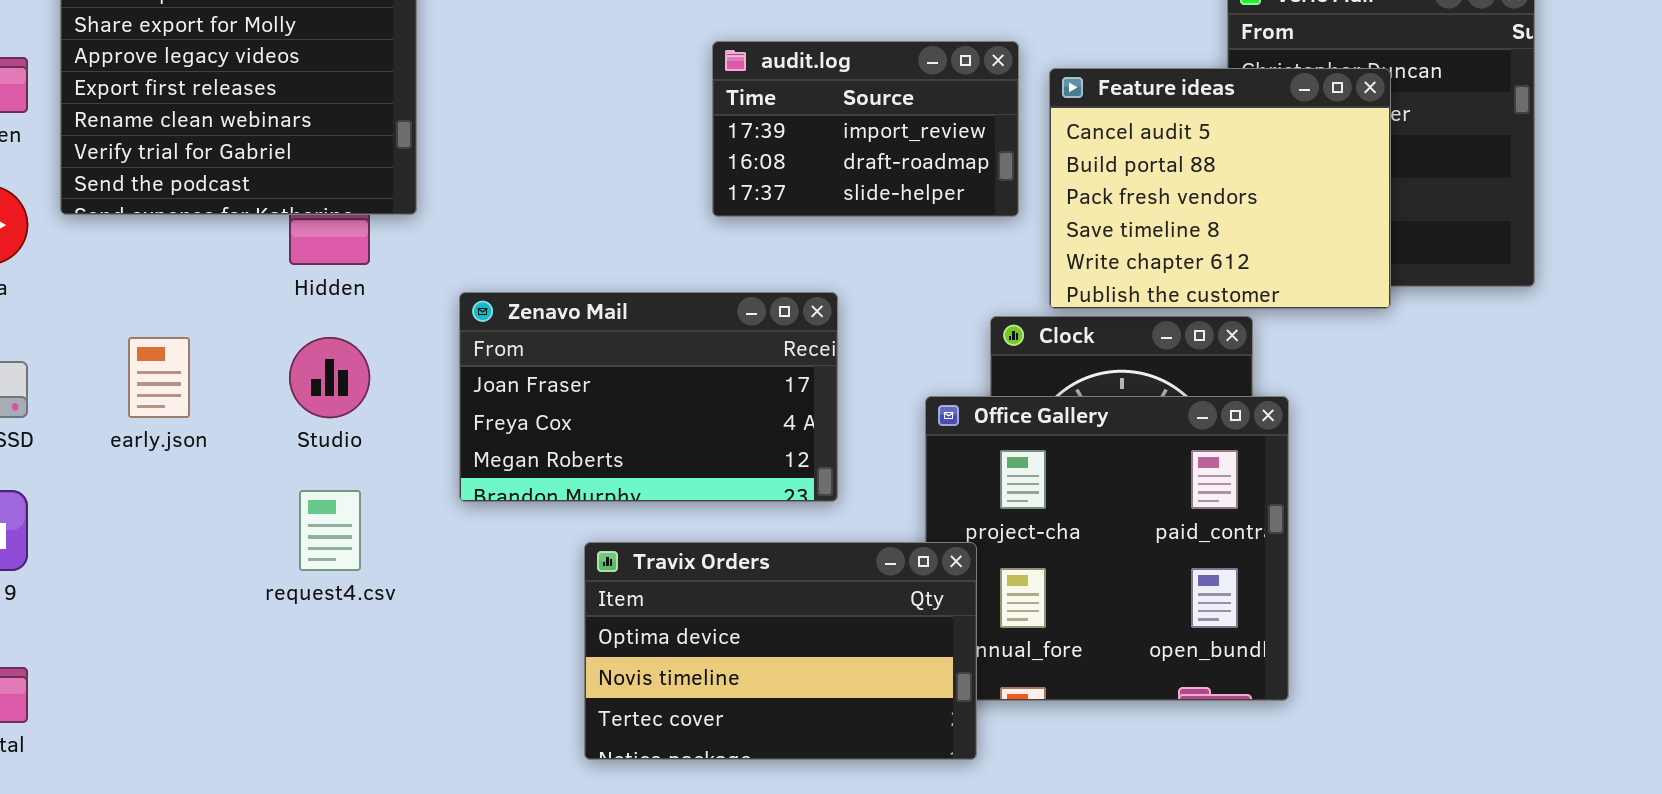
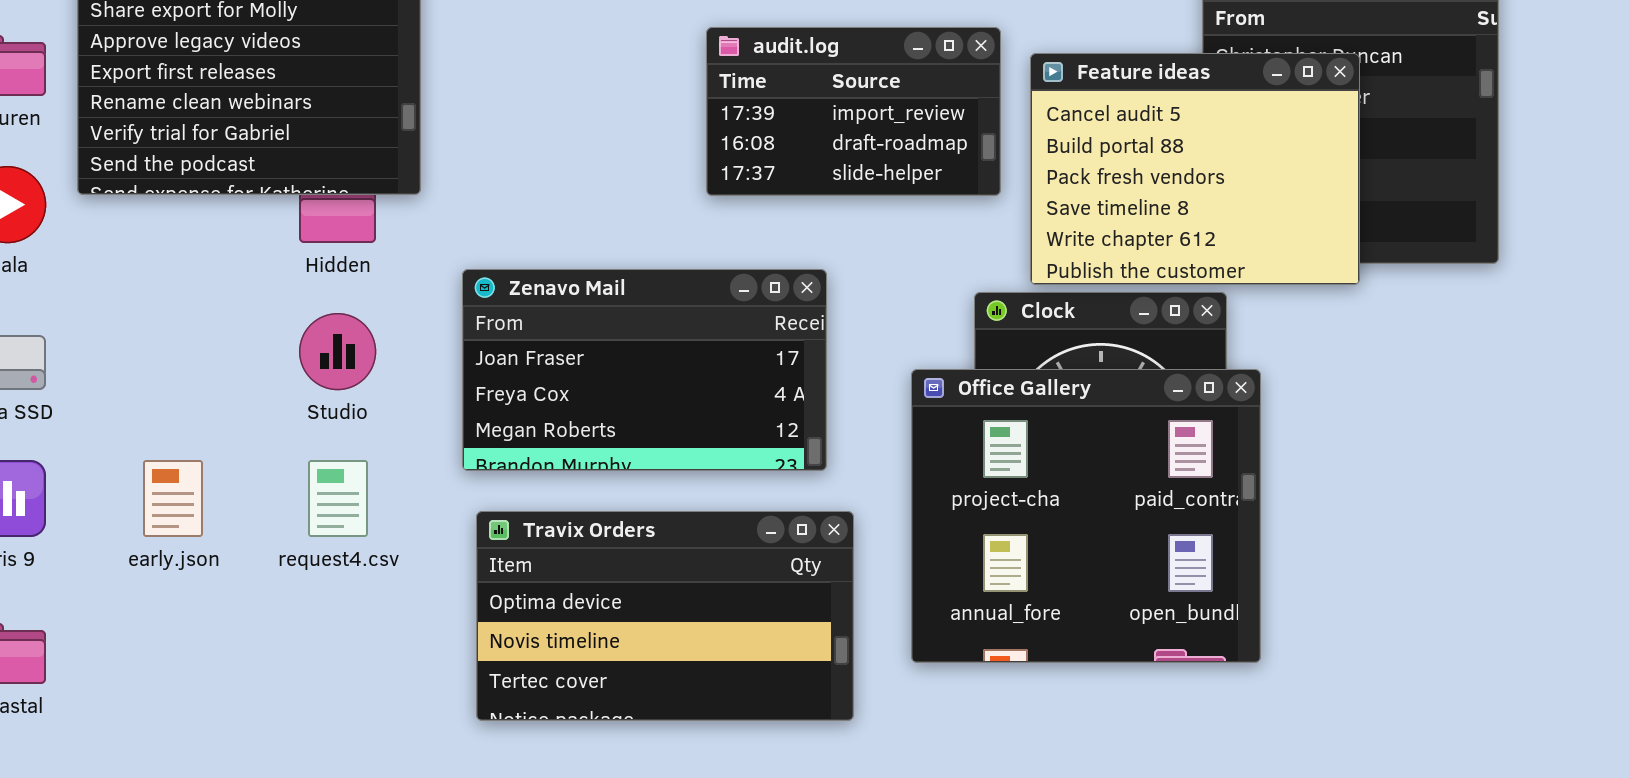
early.json: [128,337,190,418] -> [143,460,203,537], moved
Travix Orders: [584,542,977,760] -> [476,511,854,721], moved

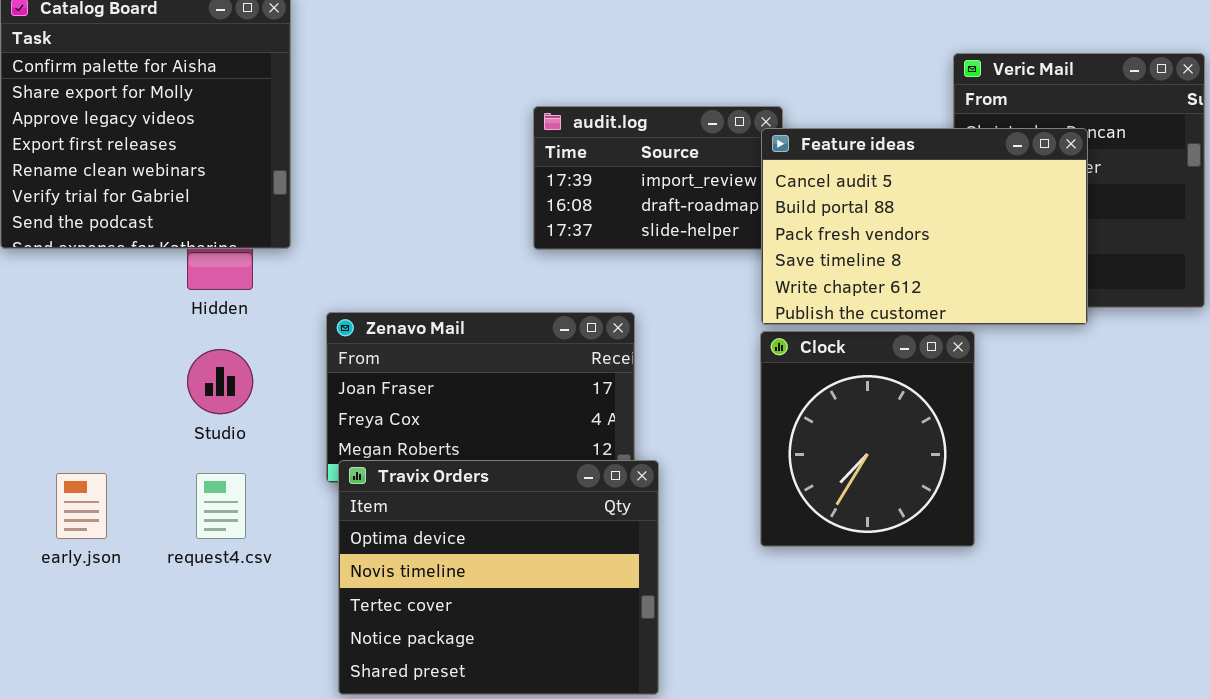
Feature ideas: [1030,53,1360,285] -> [761,128,1088,325], resized
Office Gallery: [911,369,1261,663] -> none, closed
Travix Orders: [476,511,854,721] -> [338,460,659,695], resized

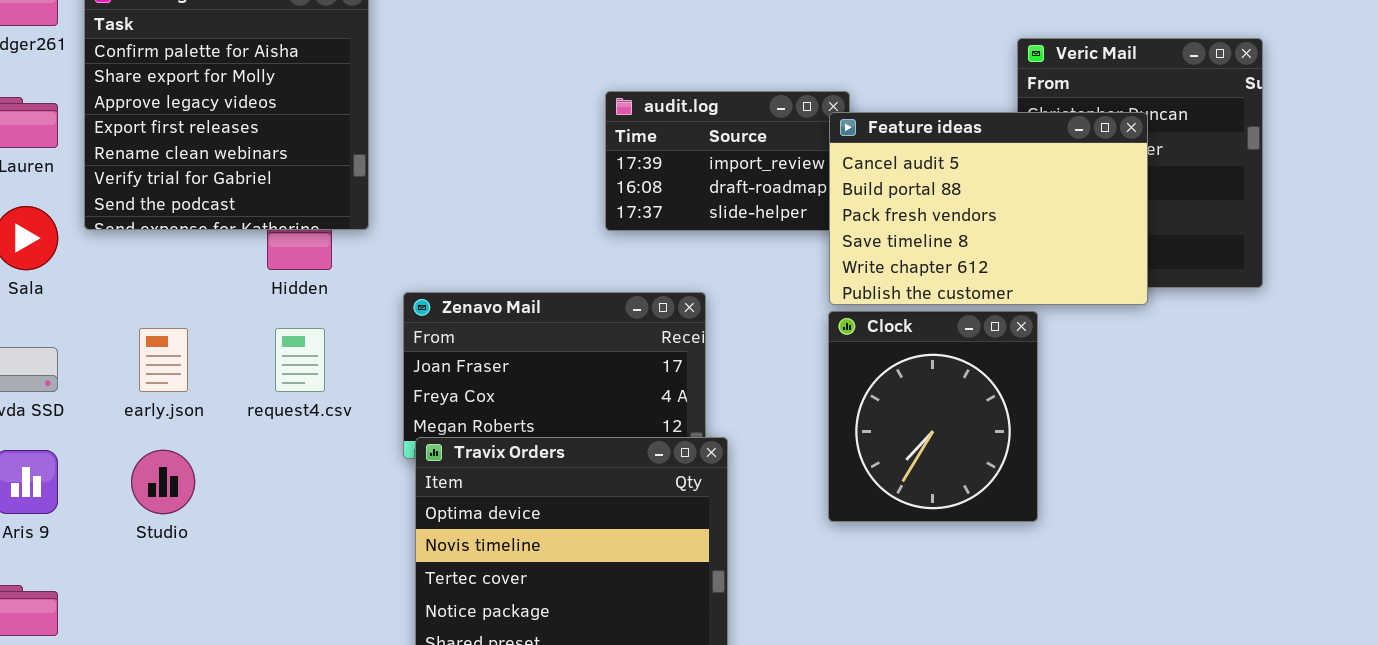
Studio: [187,349,253,414] -> [131,450,195,514], moved
early.json: [56,473,107,539] -> [139,328,188,392], moved
request4.csv: [196,473,246,539] -> [275,328,325,392], moved

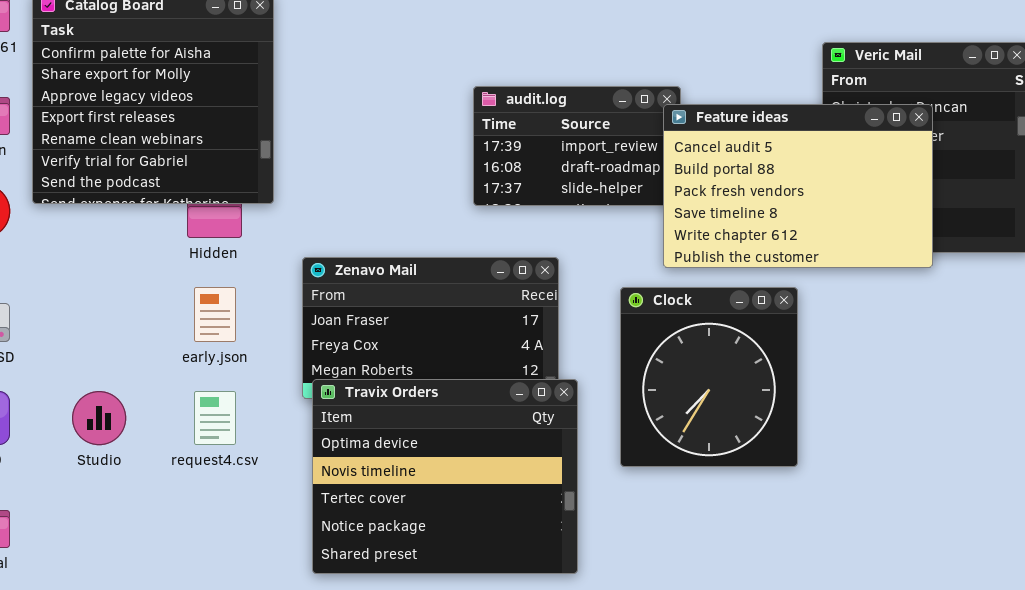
Clock: [828,311,1038,522] -> [620,287,798,467], moved
early.json: [139,328,188,392] -> [194,287,236,342], moved
request4.csv: [275,328,325,392] -> [194,391,236,445], moved

